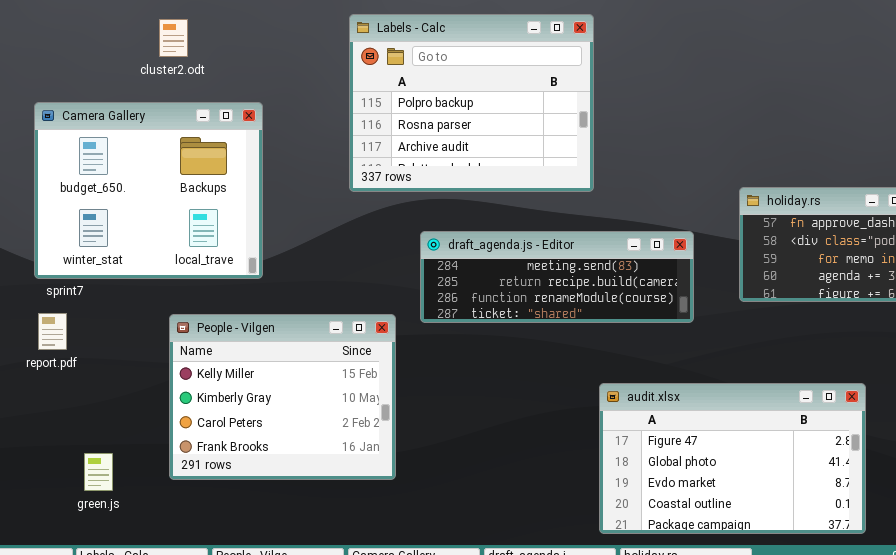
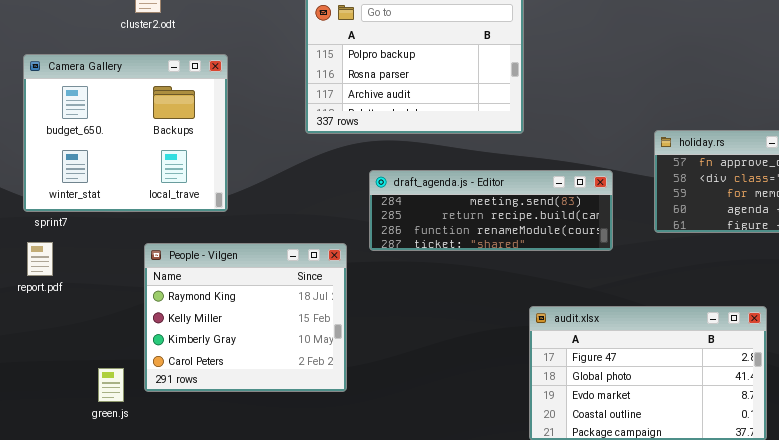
People - Vilgen: [169,314,396,480] -> [144,243,347,392], scrolled up 1 row
green.js: [84,453,113,491] -> [98,368,124,402], moved

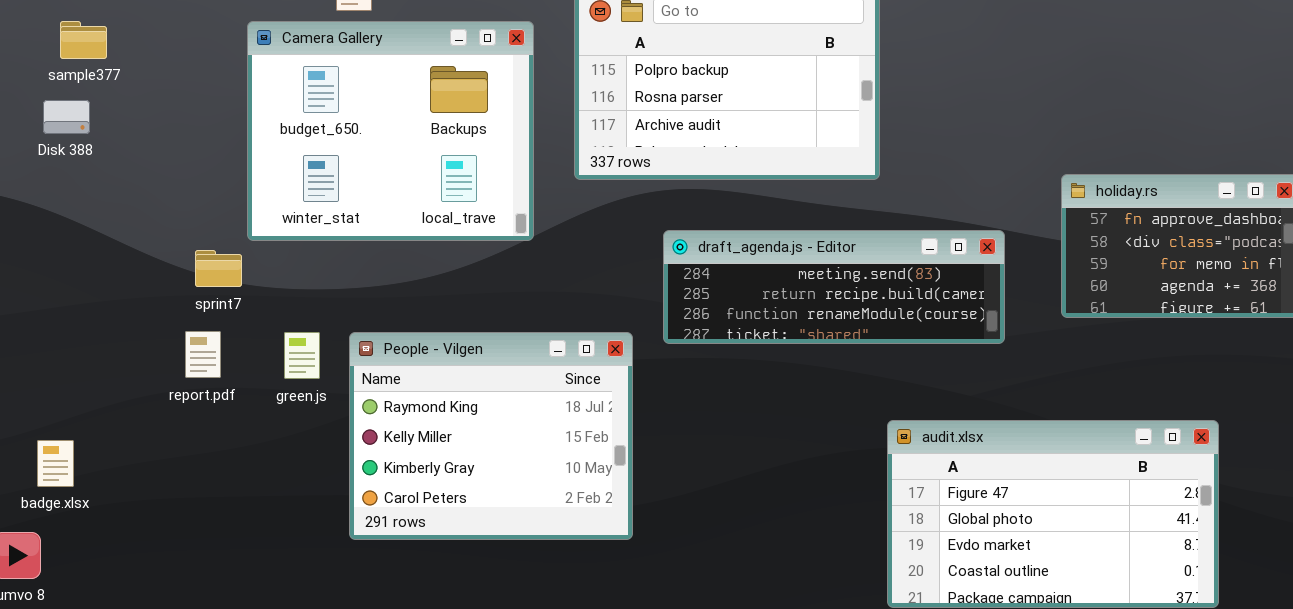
Camera Gallery: [23,54,228,212] -> [247,21,534,241], moved
green.js: [98,368,124,402] -> [284,332,320,379], moved

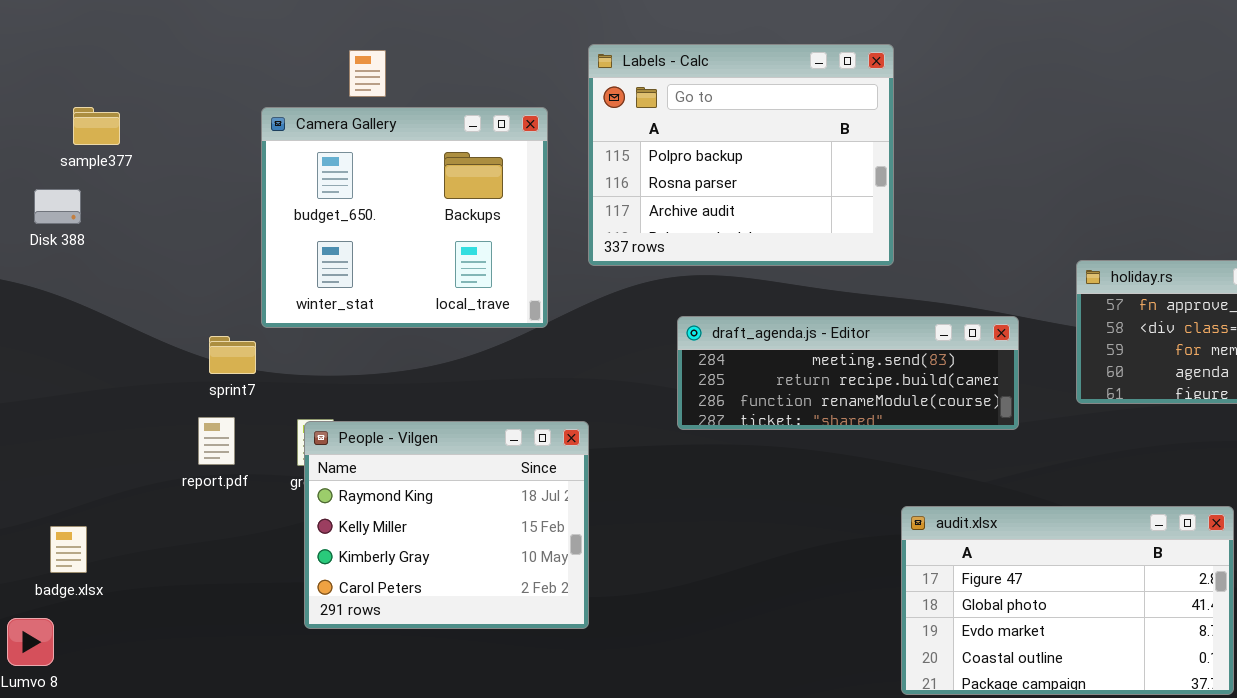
Disk 388: [43,100,90,134] -> [34,189,81,224], moved
People - Vilgen: [349,332,633,540] -> [304,421,589,629], moved

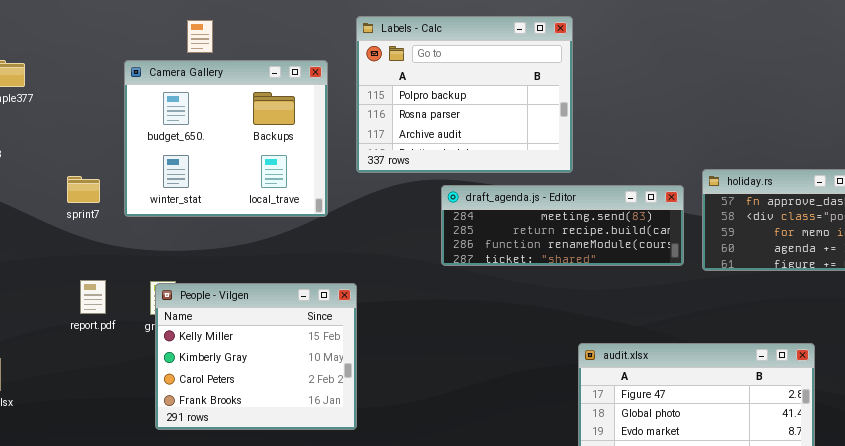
draft_agenda.js - Editor: [677,316,1019,430] -> [441,185,684,266], moved
sprint7: [209,336,256,374] -> [67,176,100,203], moved
People - Vilgen: [304,421,589,629] -> [155,283,357,430], scrolled down 1 row

